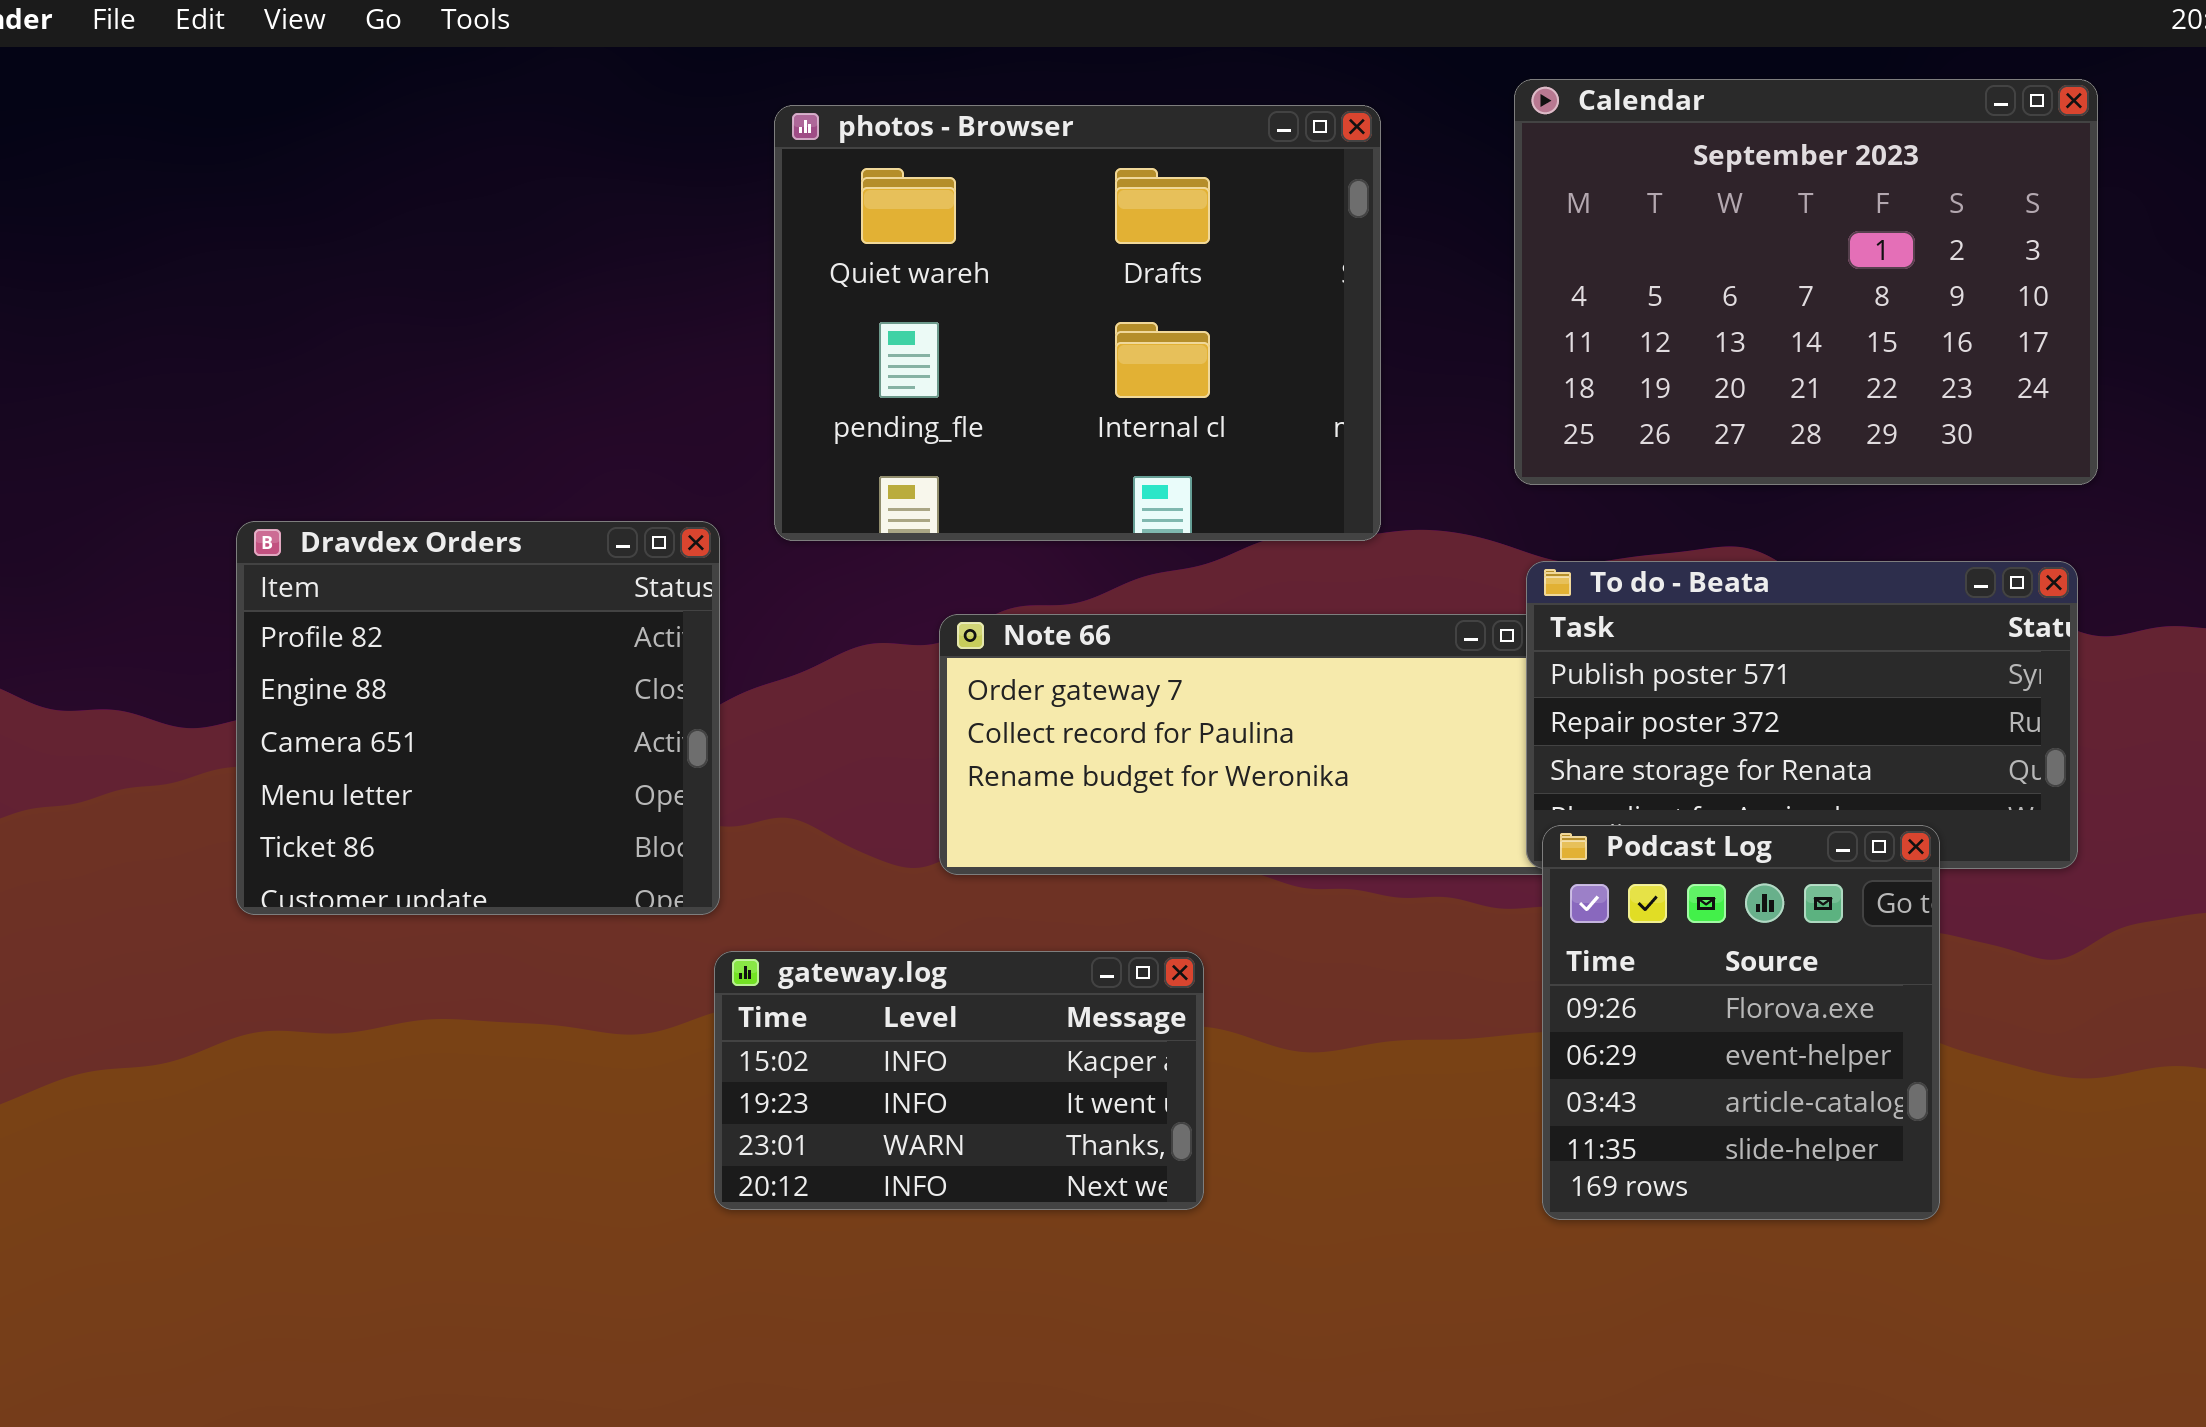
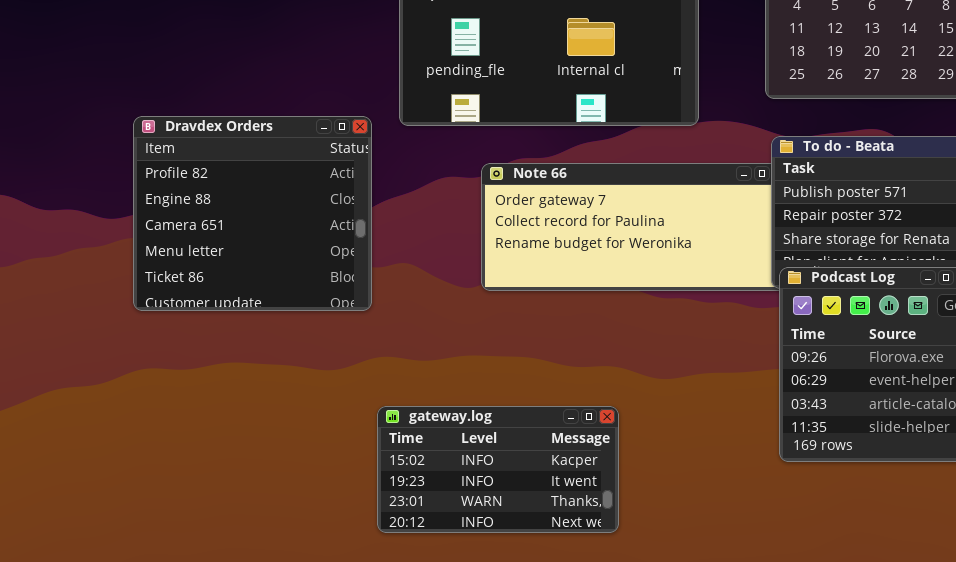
gateway.log: [714,951,1204,1210] -> [377,406,619,533], moved

